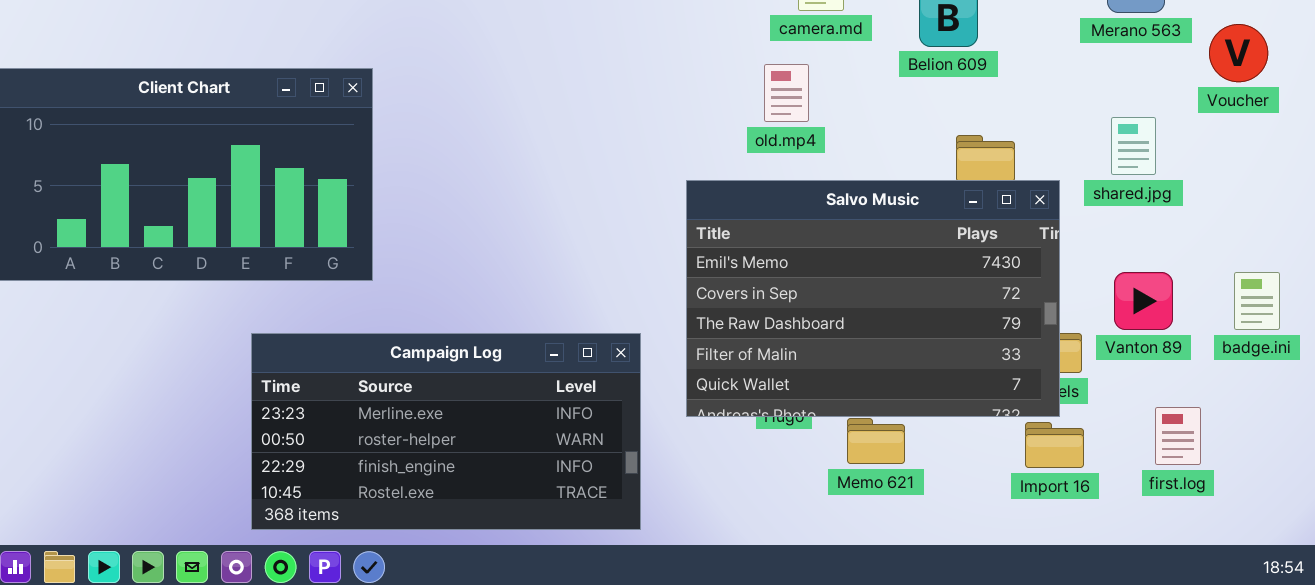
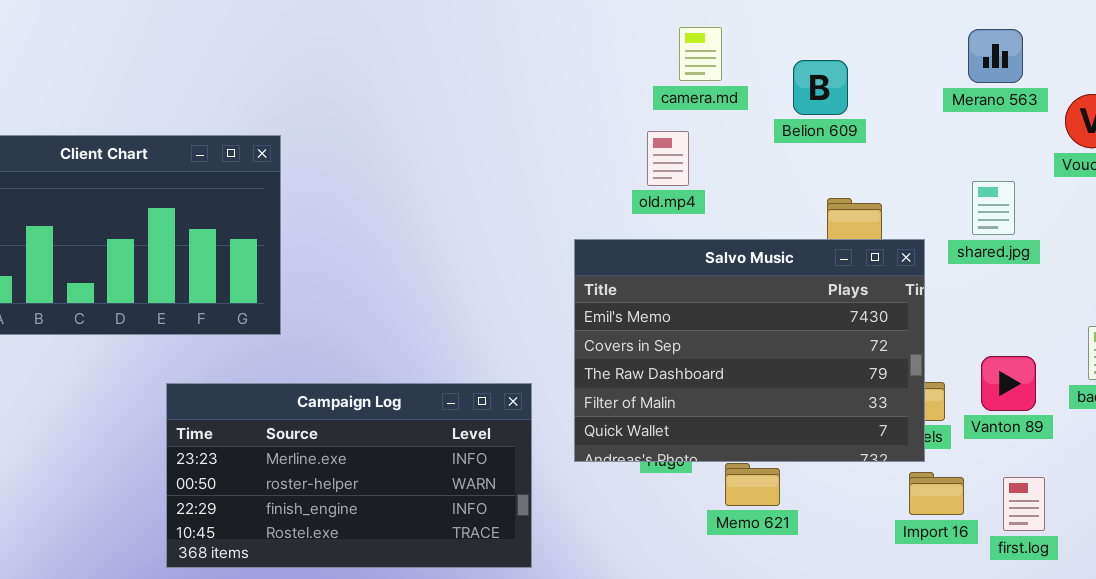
Vanton 89: [1114,272,1173,330] -> [981,356,1036,411], moved
first.log: [1155,407,1201,465] -> [1003,477,1045,531], moved
Import 16: [1025,422,1084,468] -> [909,472,964,515], moved

